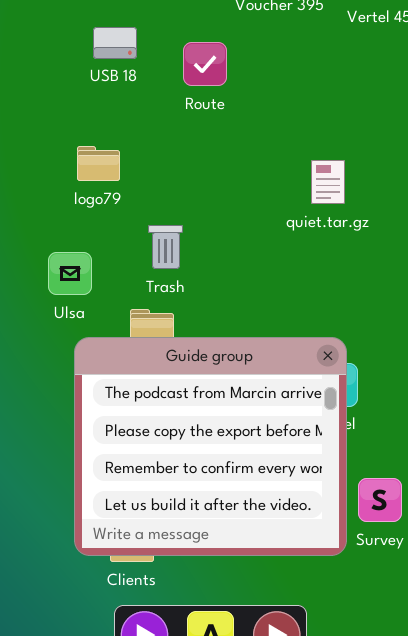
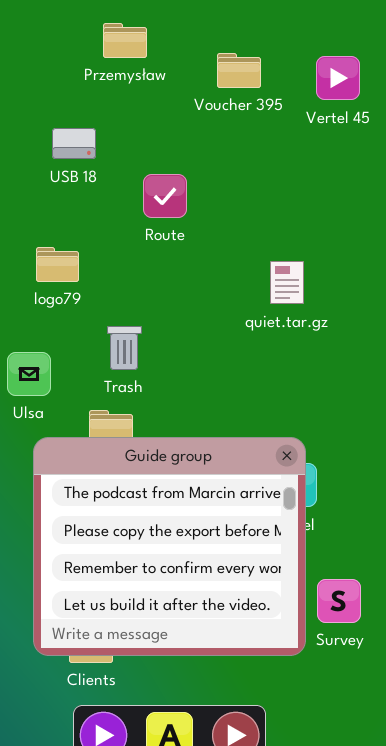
Route: [183,42,227,86] -> [143,174,187,218], moved

